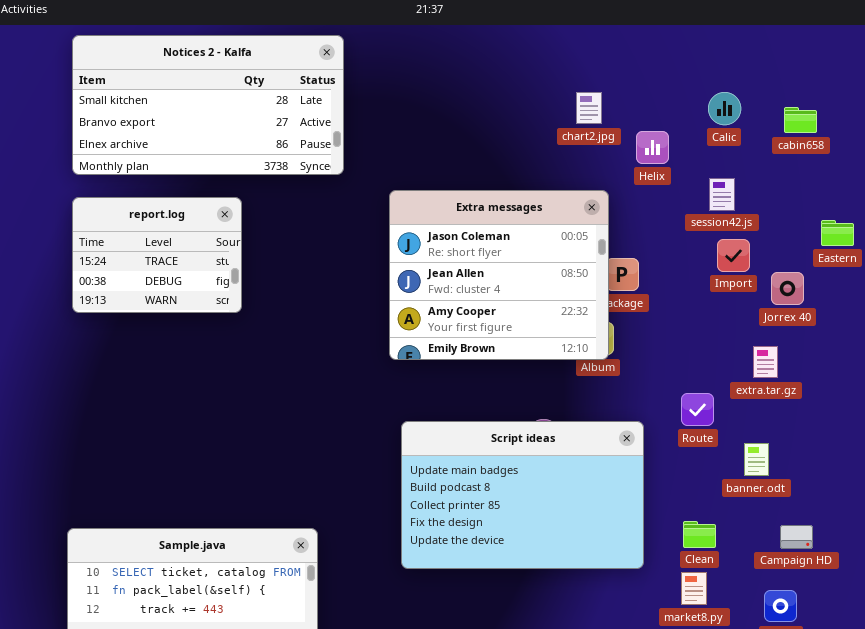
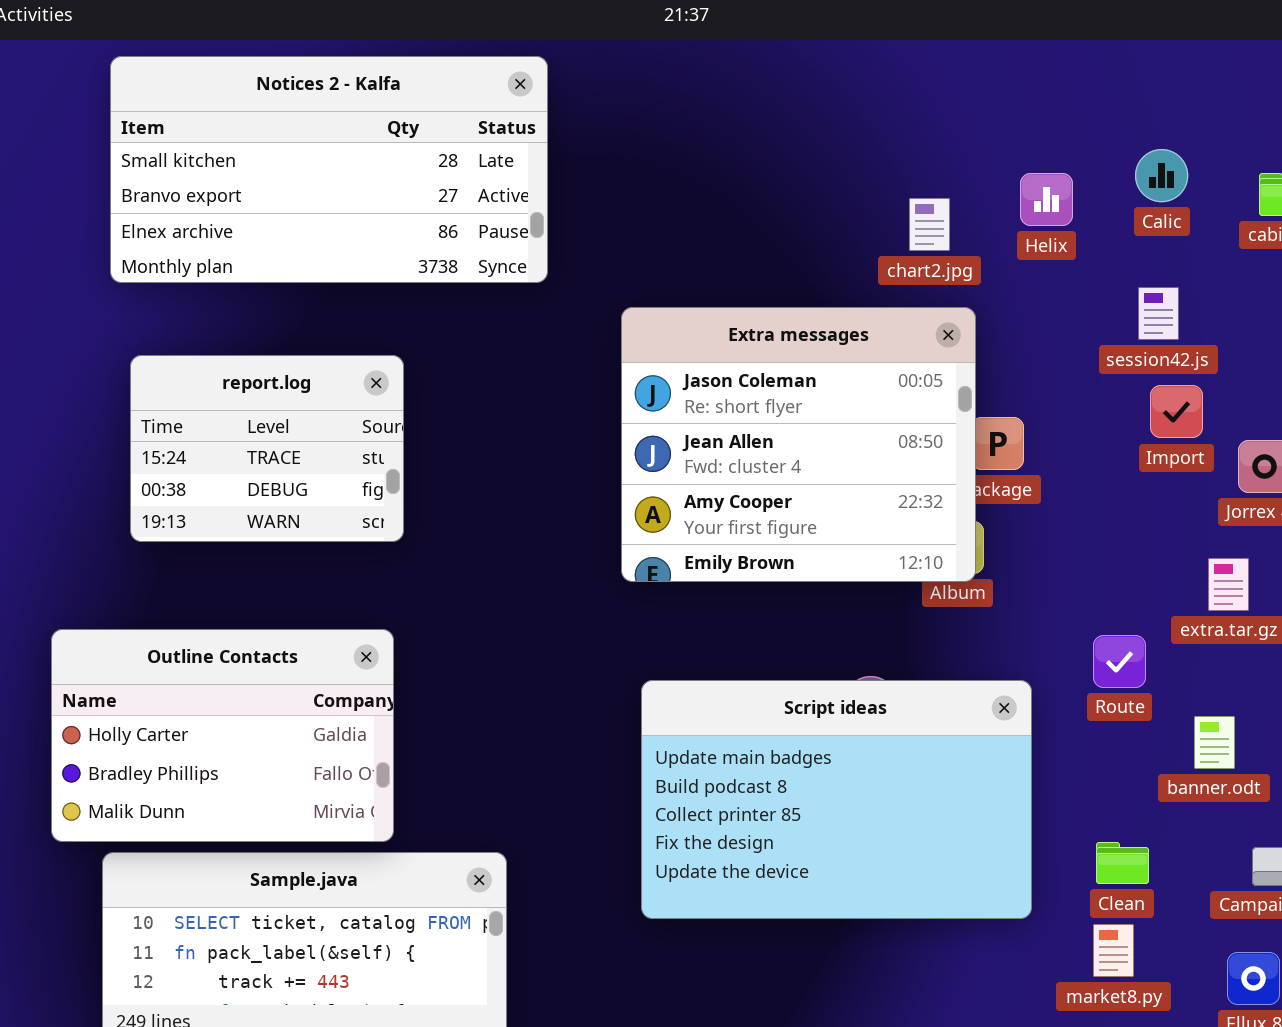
chart2.jpg: [576,92,602,124] -> [909,198,950,251], moved
Helix: [636,131,669,164] -> [1020,173,1073,226], moved
report.log: [72,197,242,313] -> [130,355,404,542], moved
Outline Contacts: none -> [51,629,394,842], opened

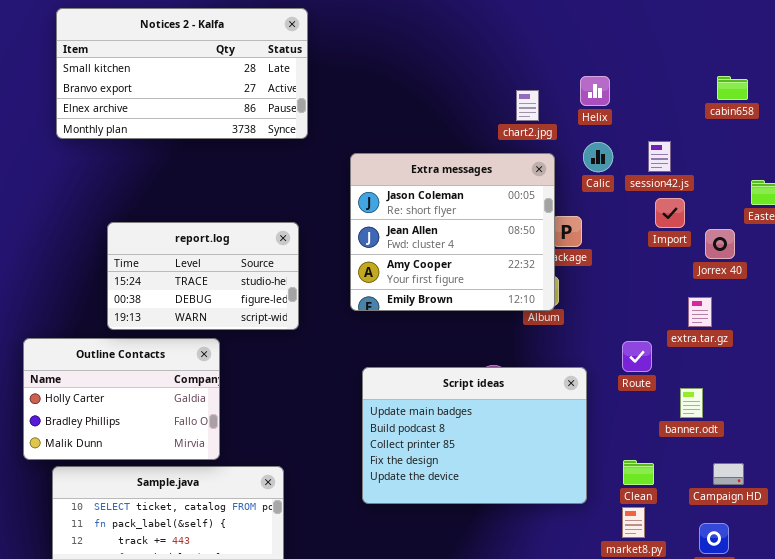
Calic: [1135,149,1188,202] -> [583,142,613,172], moved
report.log: [130,355,404,542] -> [107,222,299,330], moved, resized

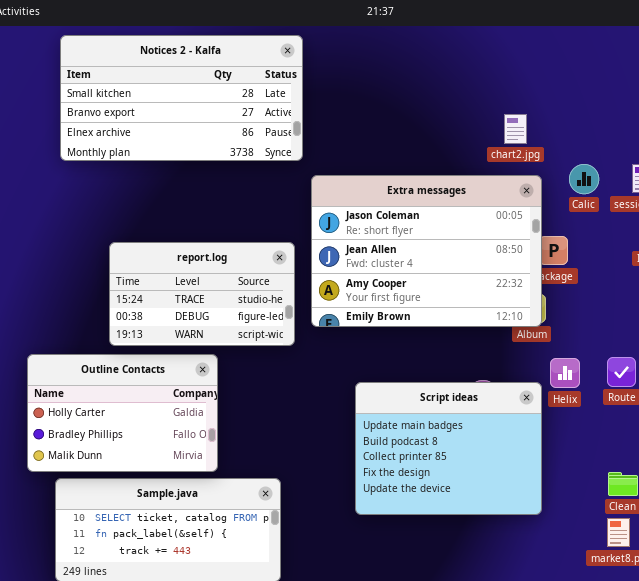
Helix: [580,76,610,106] -> [550,358,580,388], moved
Extra messages: [350,153,555,311] -> [311,175,542,327], resized
Script ideas: [362,367,587,504] -> [355,382,542,515], resized

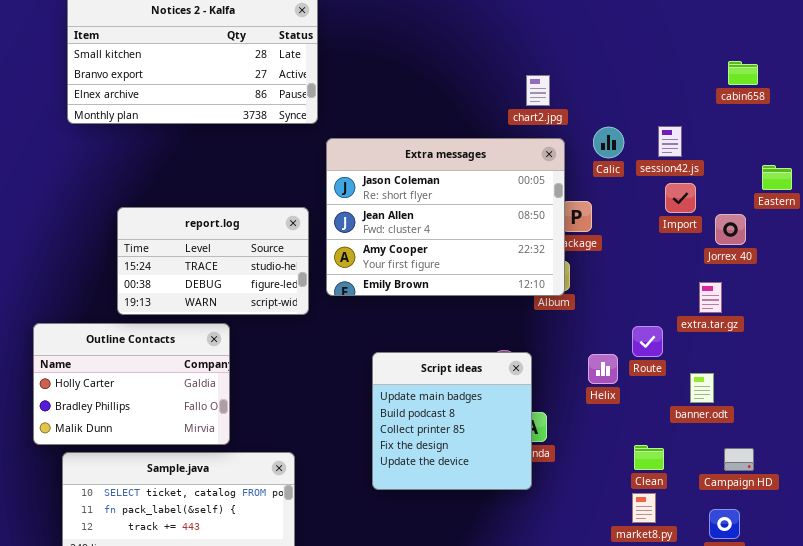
Helix: [550,358,580,388] -> [588,354,618,384], moved
Script ideas: [355,382,542,515] -> [372,352,532,490], resized

